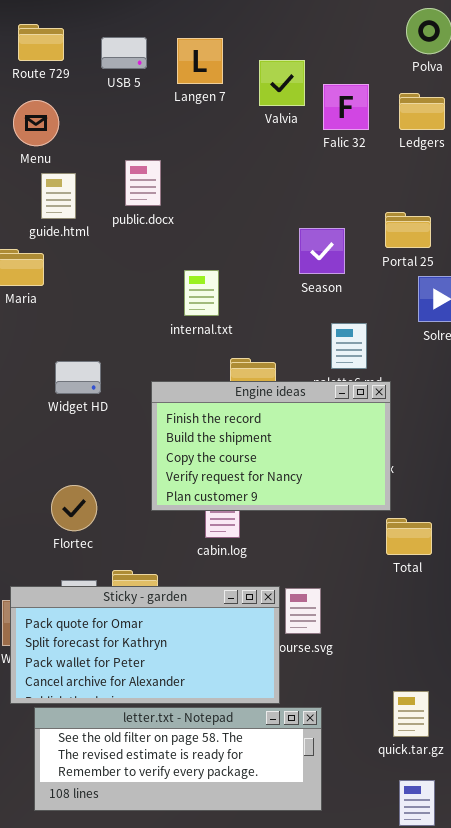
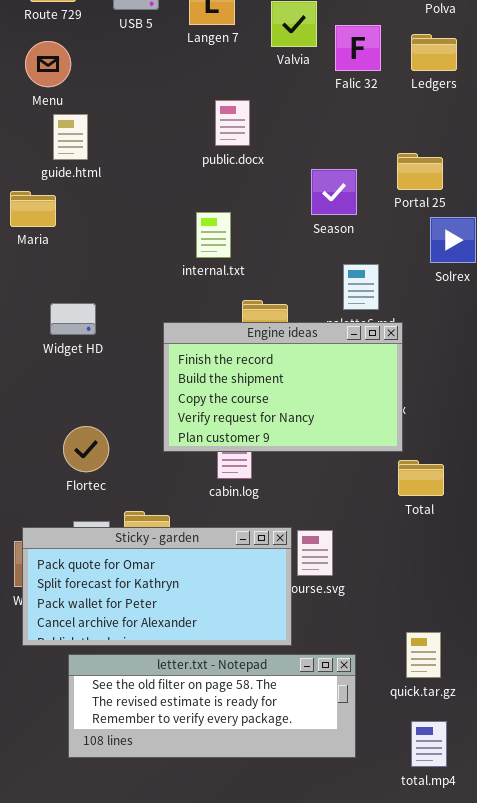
public.docx: [125,160,161,206] -> [215,100,250,146], moved
Widget HD: [55,361,101,394] -> [50,303,96,335], moved
letter.txt - Notepad: [34,707,322,811] -> [68,654,356,758], moved

